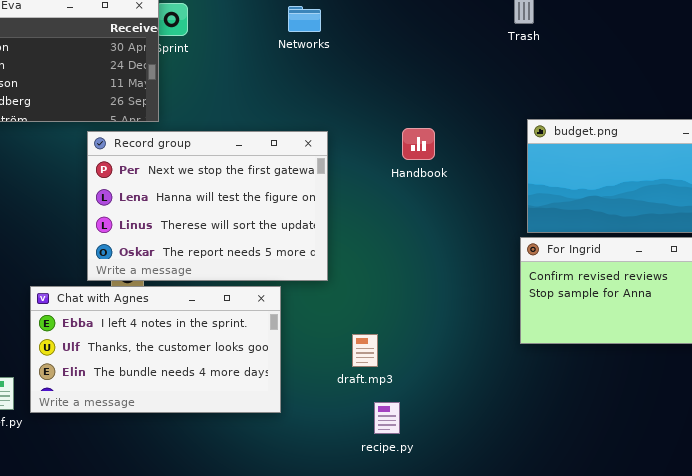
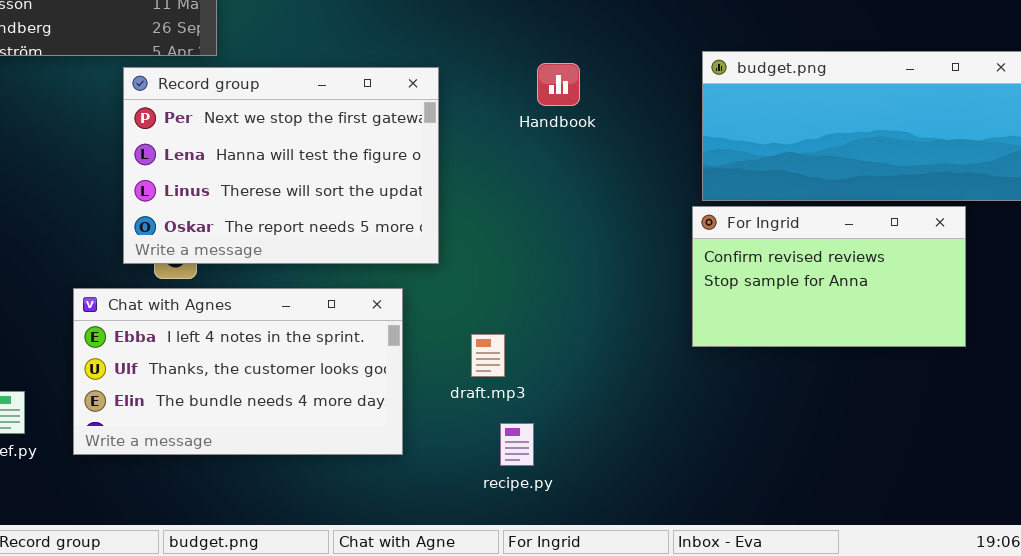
Chat with Agnes: [30,286,281,413] -> [73,288,403,455], moved

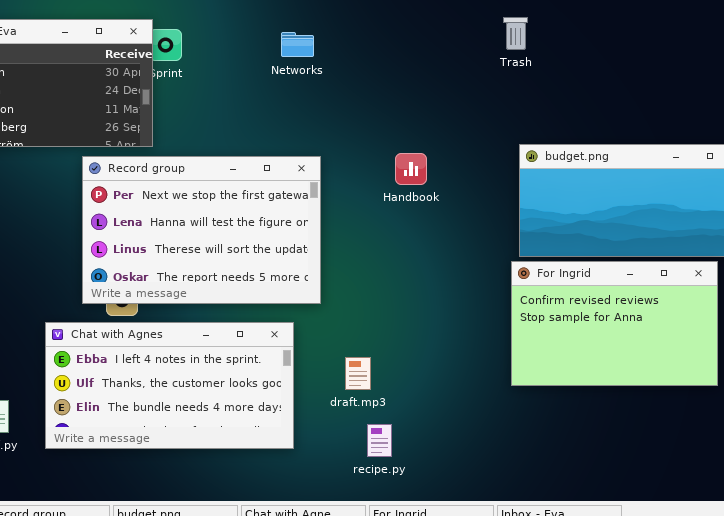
For Ingrid: [692,206,966,347] -> [511,261,718,386], resized

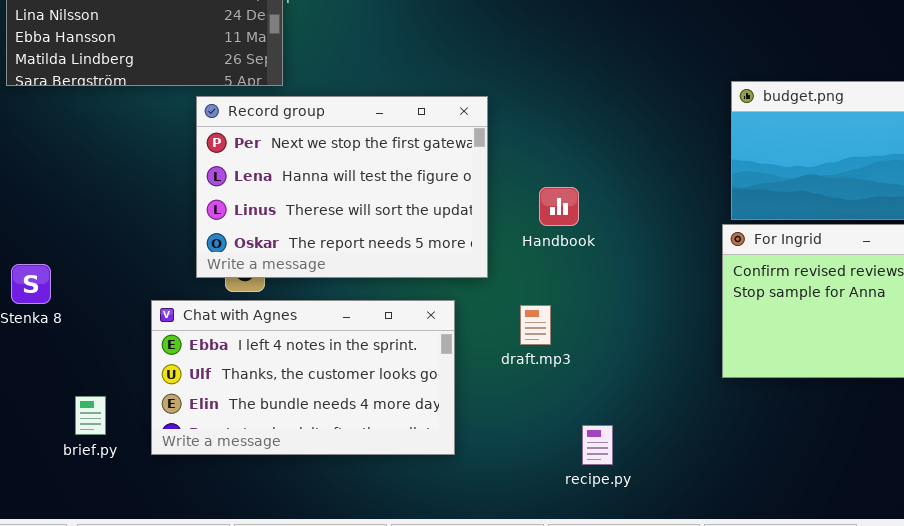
Handbook: [395,153,427,185] -> [539,187,579,226], moved
draft.mp3: [345,357,371,390] -> [520,305,551,345], moved
recipe.py: [367,424,392,457] -> [582,425,613,465], moved

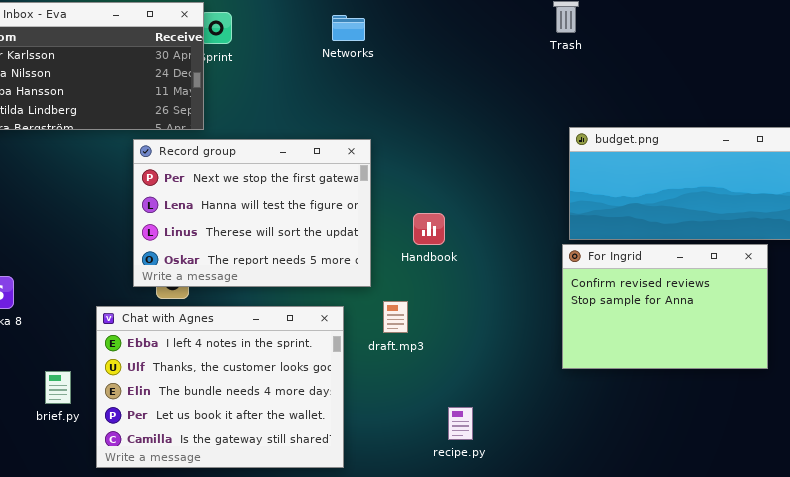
Chat with Agnes: [151,300,455,455] -> [96,306,344,468], resized
draft.mp3: [520,305,551,345] -> [383,301,408,333], moved
brief.py: [75,396,106,435] -> [45,371,71,404], moved

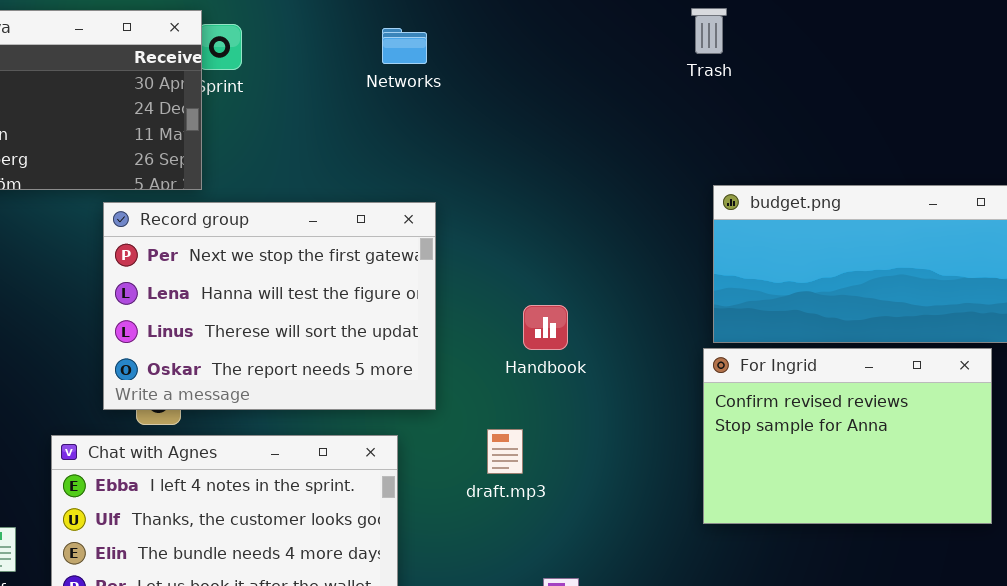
Handbook: [413,213,445,245] -> [523,305,568,350], moved
draft.mp3: [383,301,408,333] -> [487,429,523,474], moved

